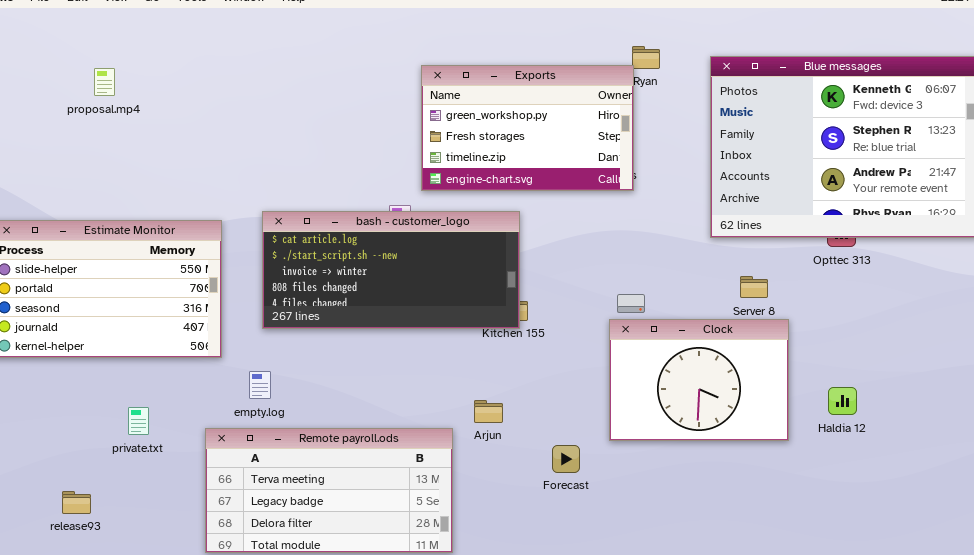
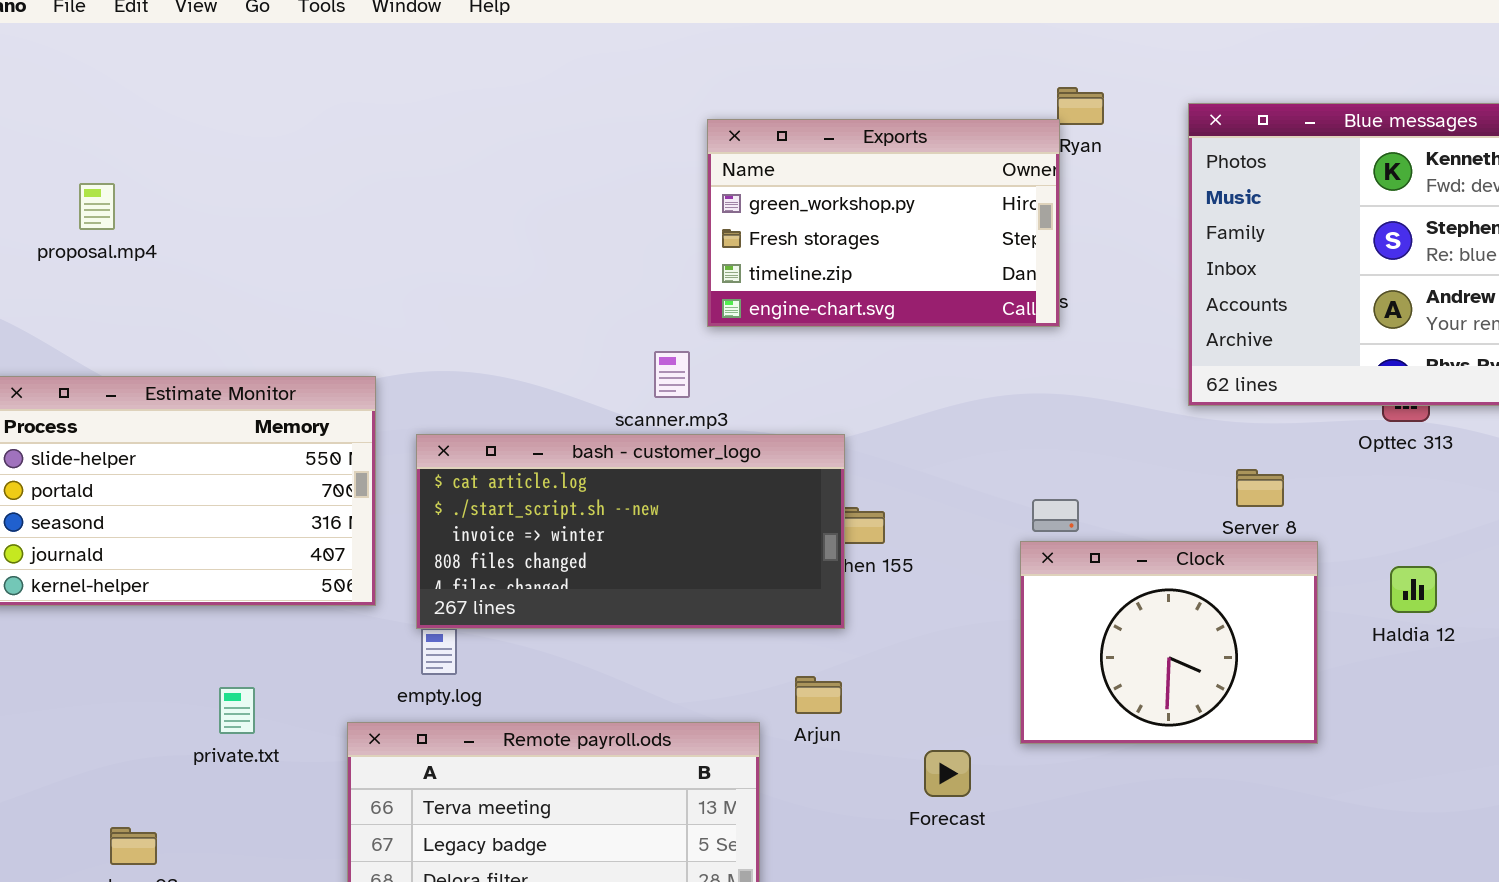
proposal.mp4: [94,68,115,96] -> [79,183,115,230], moved
bash - customer_logo: [262,211,520,329] -> [416,434,845,629], moved
Haldia 12: [828,387,857,415] -> [1390,566,1437,613], moved

